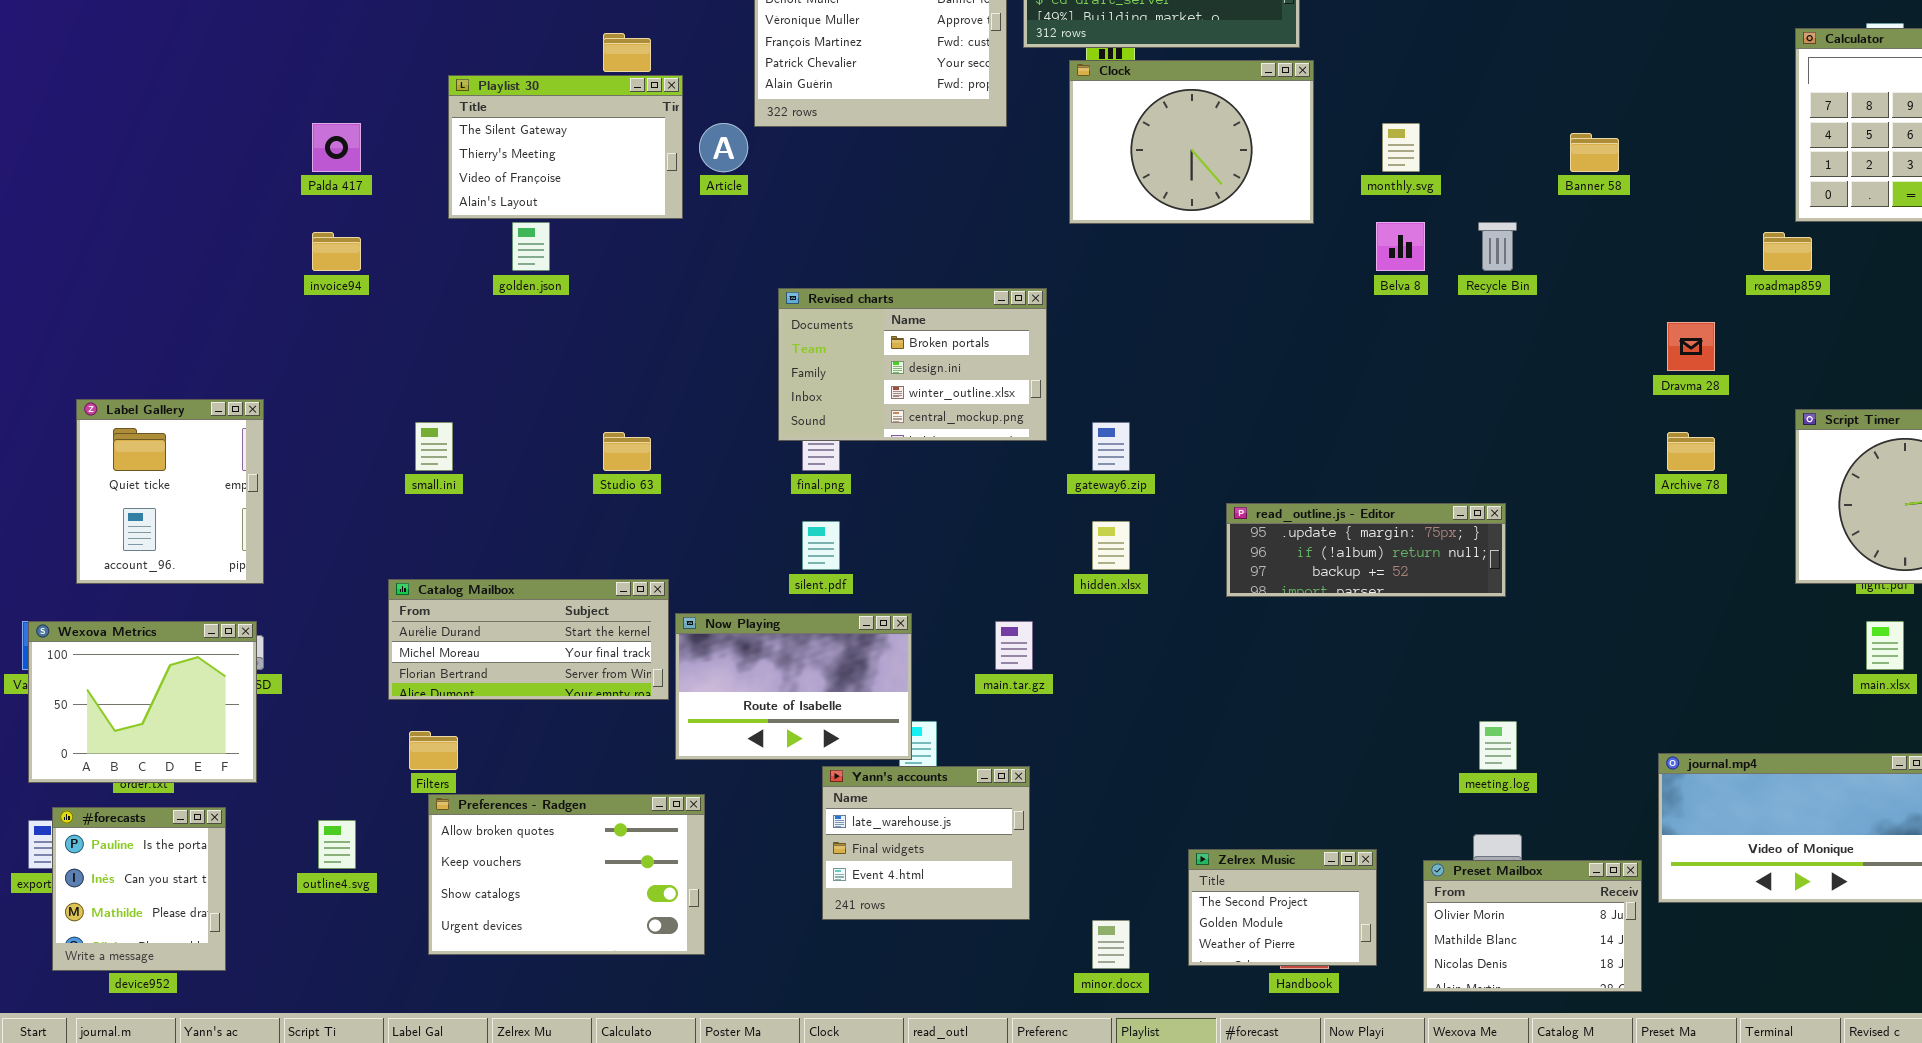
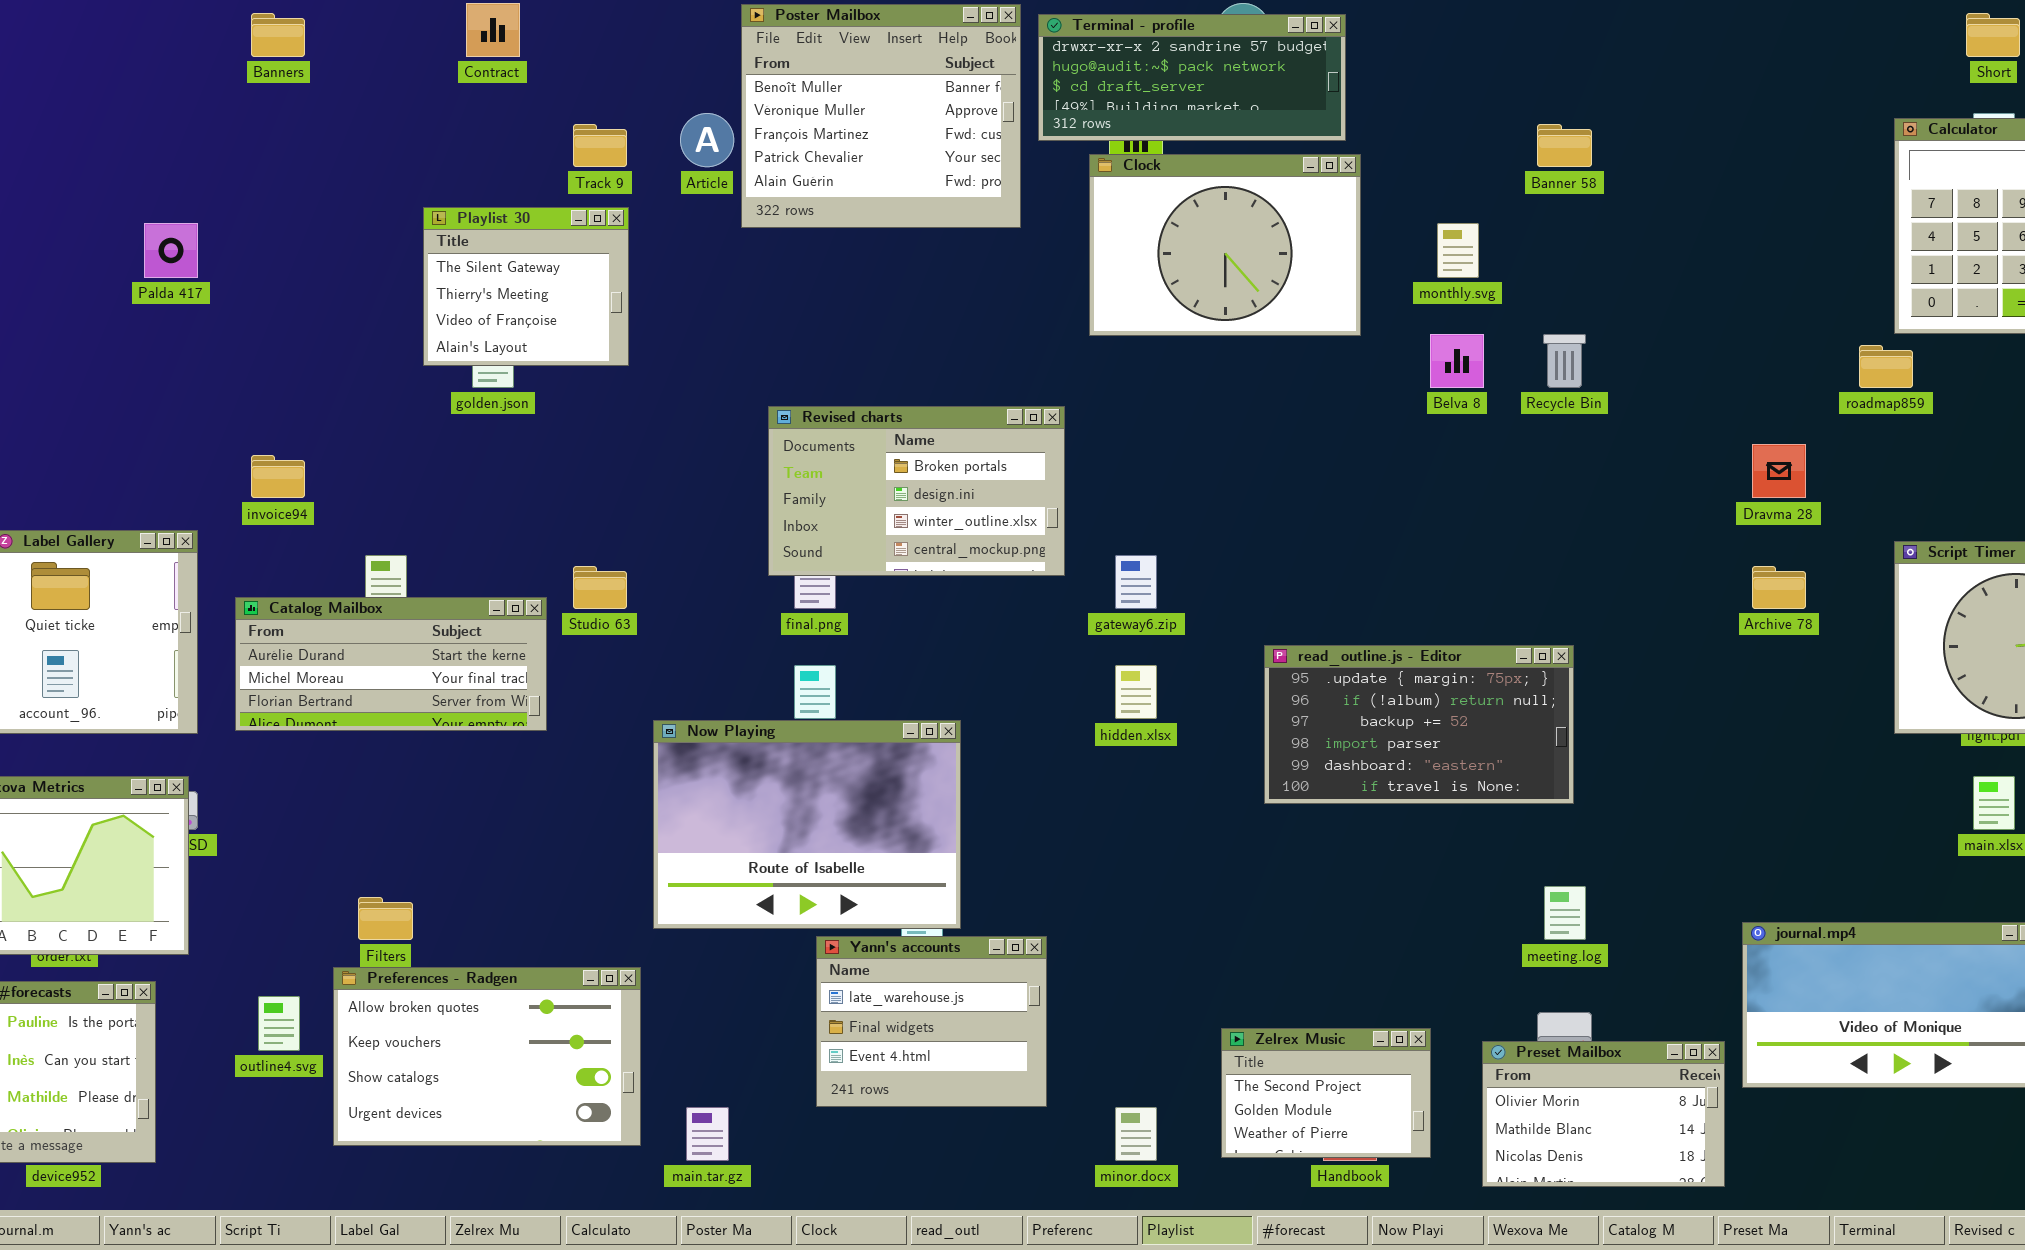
Playlist 30: [448,75,683,219] -> [423,207,629,366], moved, resized
Palda 417: [312,123,361,172] -> [144,223,198,278], moved
Article: [699,123,748,172] -> [680,113,734,167], moved
Banner 58: [1570,133,1619,172] -> [1537,124,1592,167], moved
invoice94: [312,232,361,271] -> [251,455,305,498], moved
read_outline.js - Editor: [1226,503,1506,597] -> [1264,645,1574,804], resized
Catalog Mailbox: [388,579,669,700] -> [235,597,547,731], moved
Now Playing: [675,613,912,760] -> [653,720,961,929], resized
main.tar.gz: [995,621,1033,670] -> [686,1107,729,1161], moved
Preferences - Radgen: [428,794,705,955] -> [333,967,641,1146], moved

